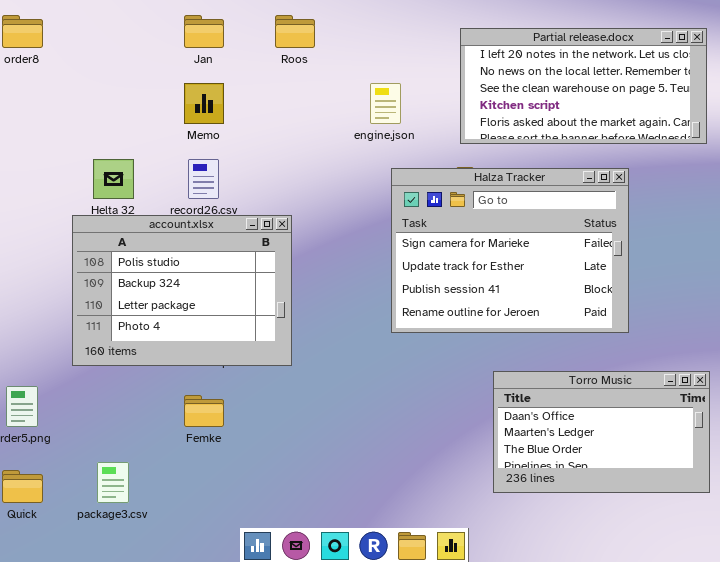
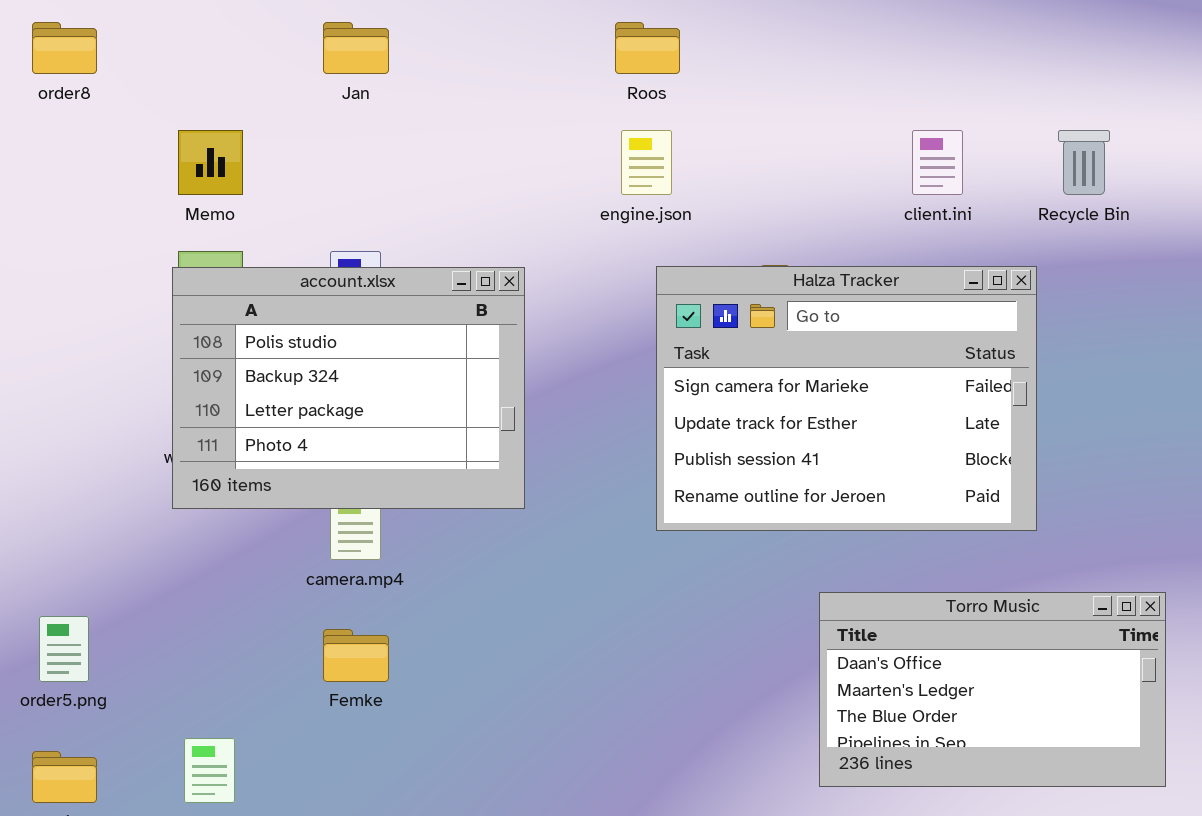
Roos: [275,15,315,48] -> [615,22,680,74], moved
Partial release.docx: [460,28,707,144] -> none, closed
Memo: [184,83,224,124] -> [178,130,243,195], moved
account.xlsx: [72,215,292,366] -> [172,267,525,509], moved

